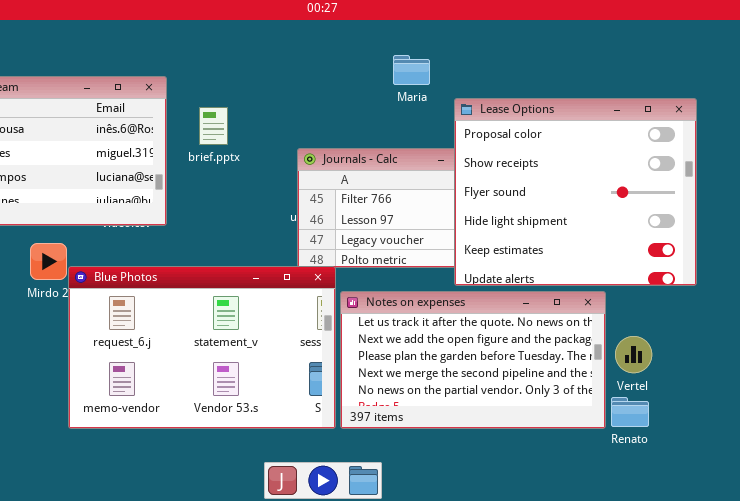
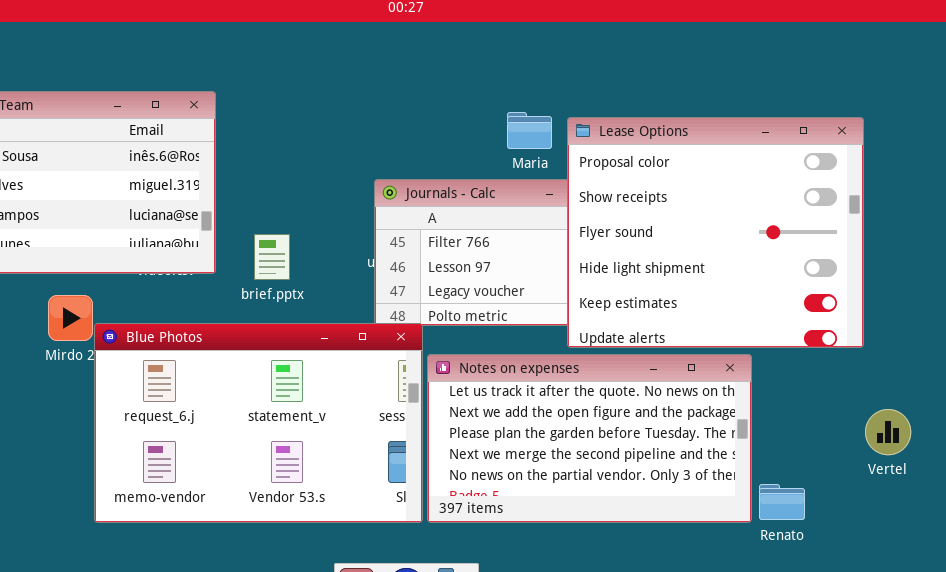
Maria: [393,55,430,85] -> [507,112,552,149], moved
brief.pptx: [199,107,228,145] -> [254,234,290,280], moved
Vertel: [615,336,652,373] -> [865,409,911,455], moved

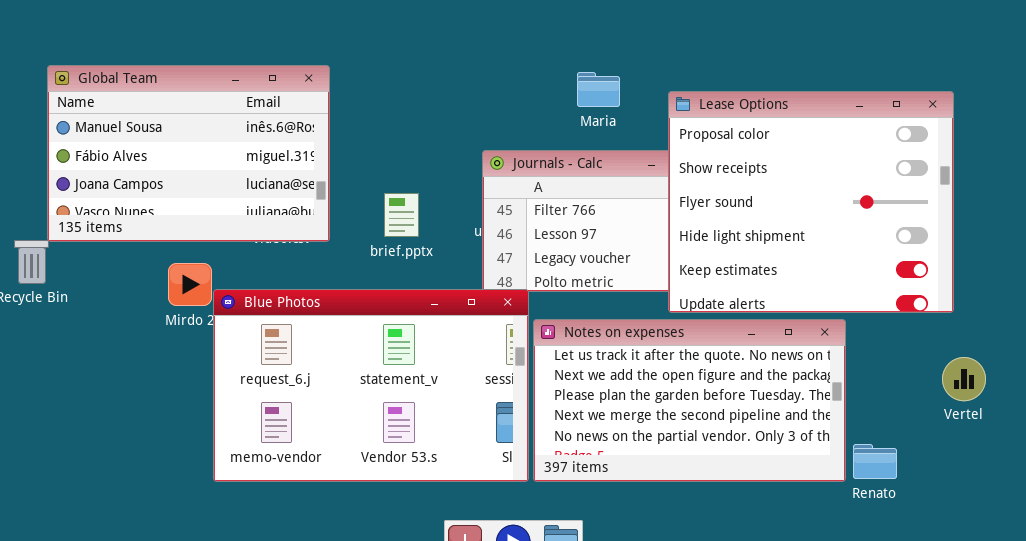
Maria: [507,112,552,149] -> [577,72,620,107], moved
brief.pptx: [254,234,290,280] -> [384,193,419,237], moved
Vertel: [865,409,911,455] -> [942,357,986,401], moved

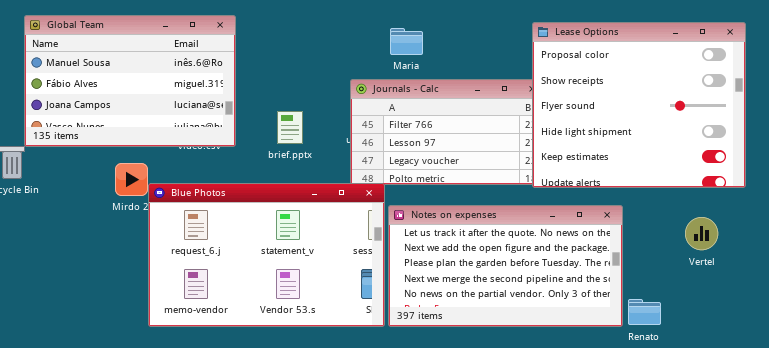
Maria: [577,72,620,107] -> [390,28,423,55], moved
Lease Options: [668,91,954,313] -> [532,22,746,188], moved
Vertel: [942,357,986,401] -> [685,217,718,250], moved

